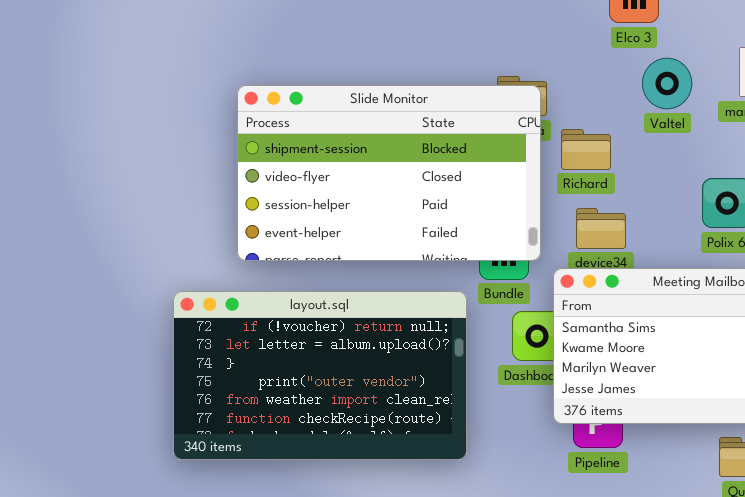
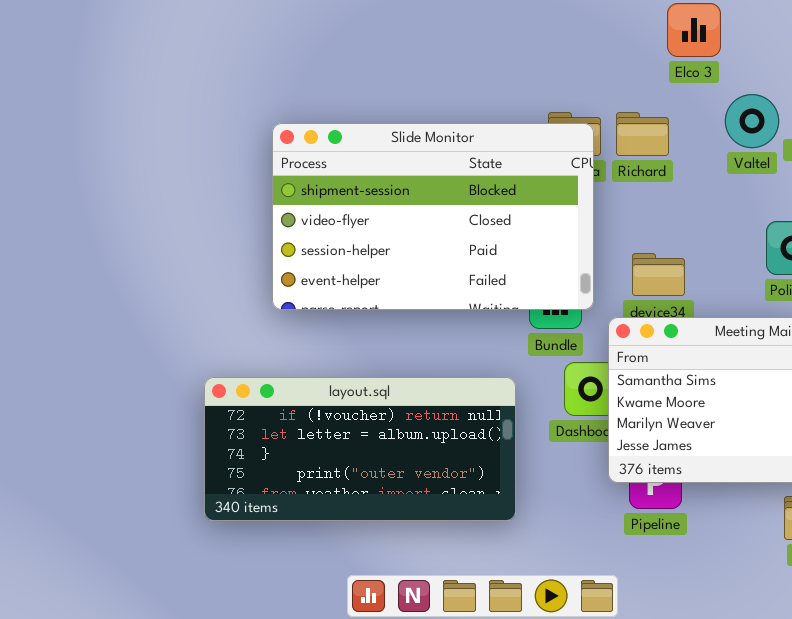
Valtel: [642,58,692,109] -> [725,94,779,148], moved
Richard: [561,129,611,170] -> [616,112,669,156], moved
layout.sql: [173,291,467,460] -> [204,377,516,521], resized

